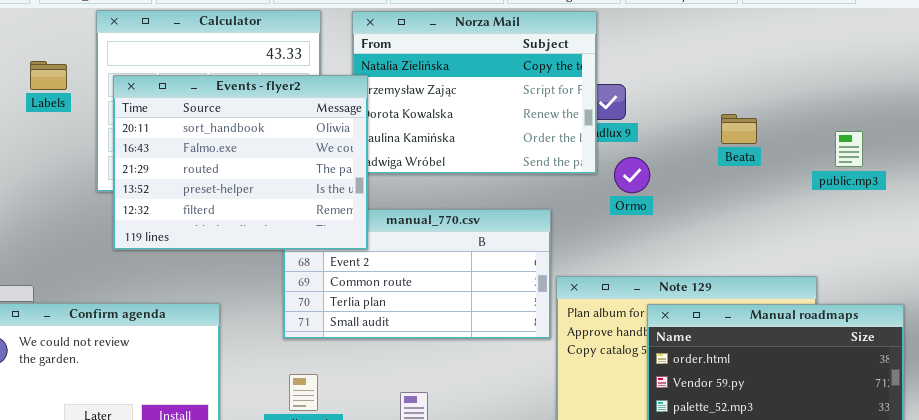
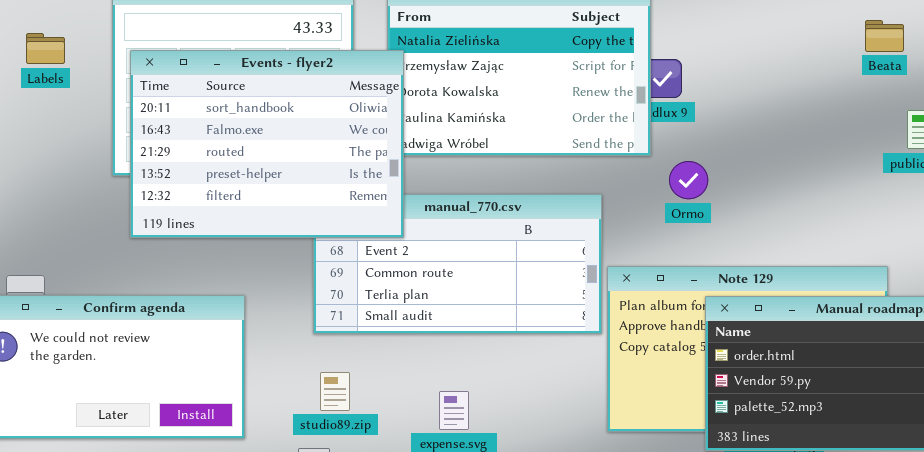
Labels: [30,61,67,90] -> [26,33,65,64], moved
Beata: [721,114,757,144] -> [865,20,904,52], moved
Ormo: [614,157,650,193] -> [669,161,708,199], moved

